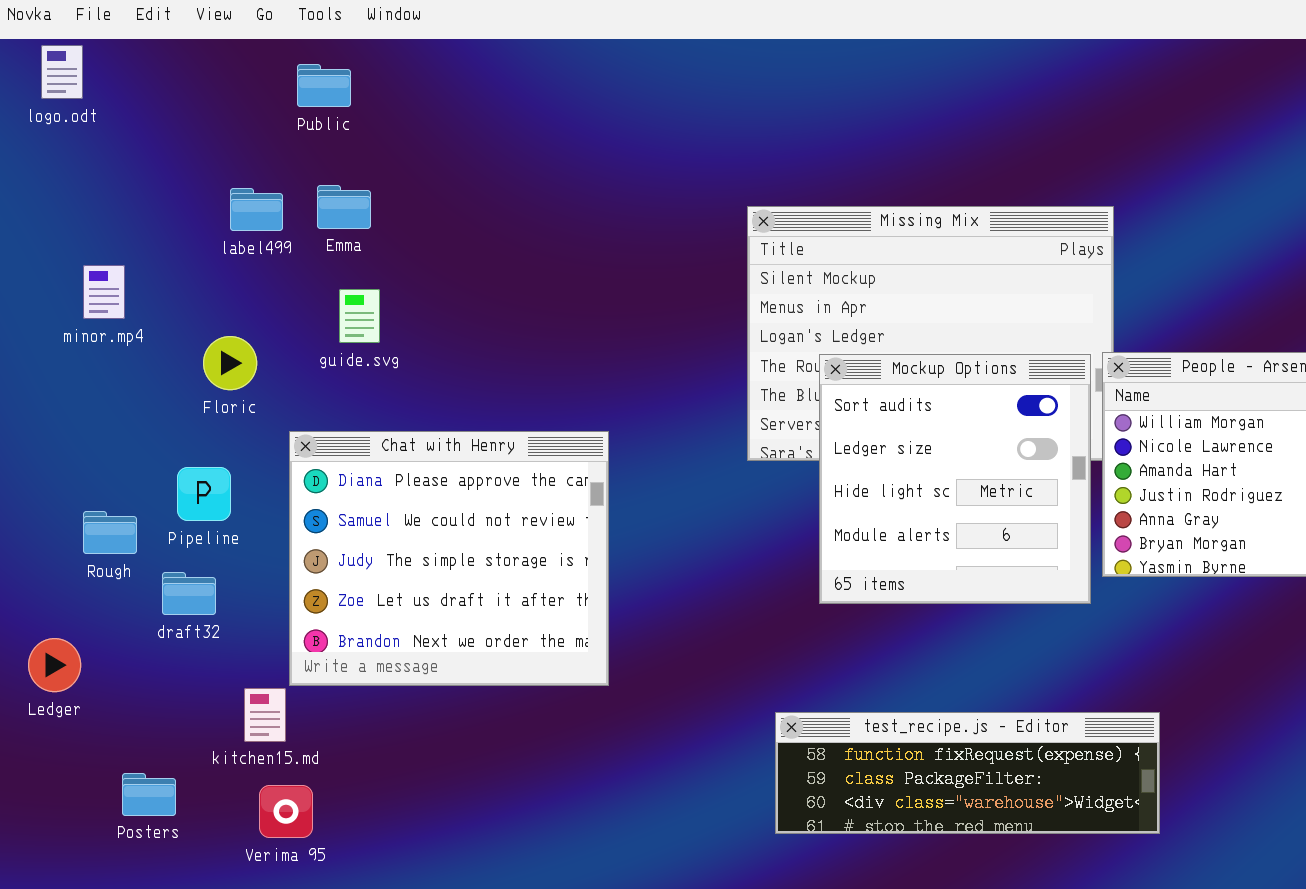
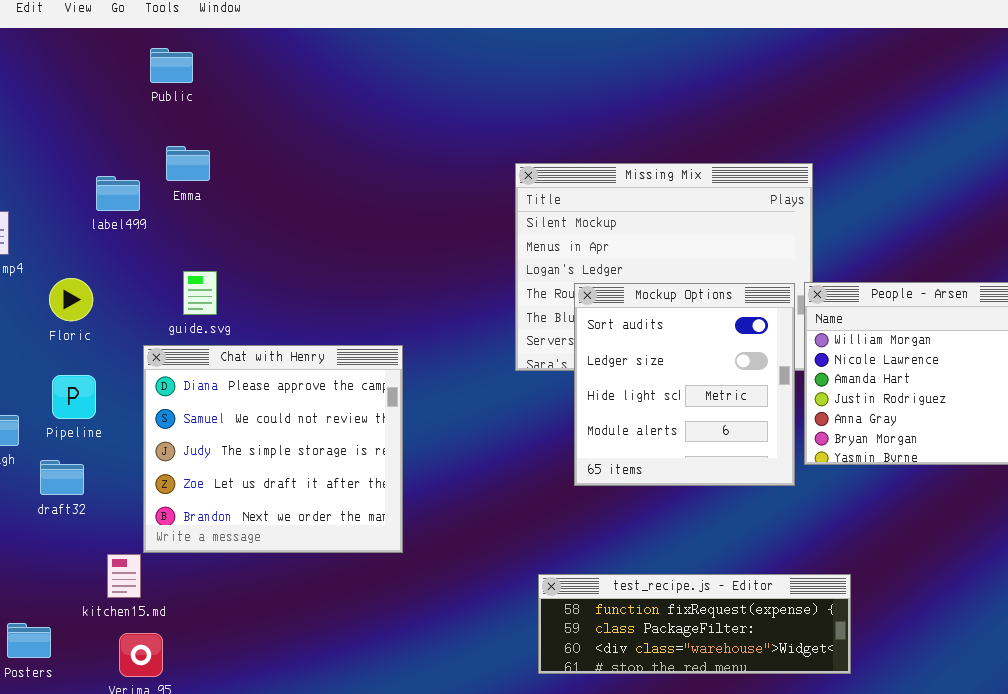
label499: [230,188,283,231] -> [96,176,140,211], moved
guide.svg: [339,289,380,343] -> [183,271,217,315], moved
Floric: [203,336,257,390] -> [49,278,93,321], moved

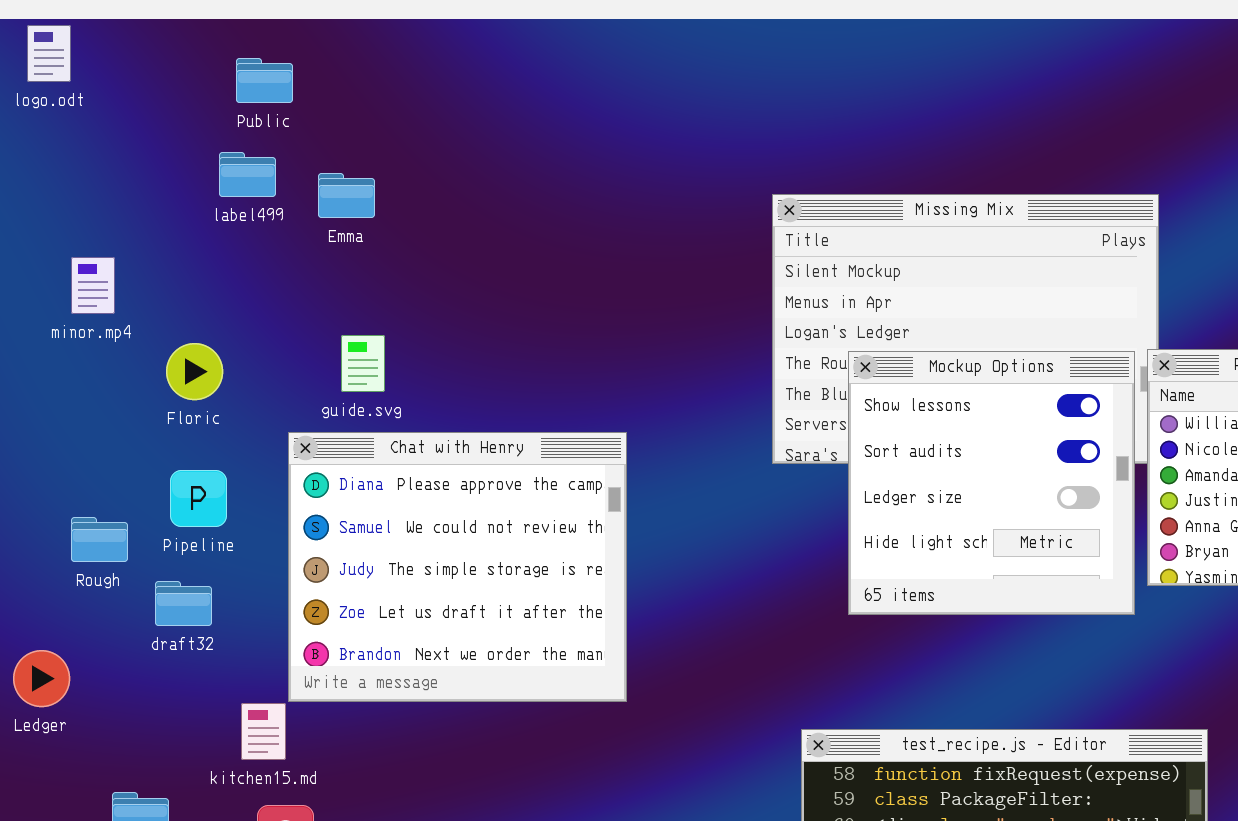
Public: [150,48,193,83] -> [236,58,293,103], moved
label499: [96,176,140,211] -> [219,152,276,197], moved
Mockup Options: [574,283,795,486] -> [848,351,1135,615], scrolled up 1 row

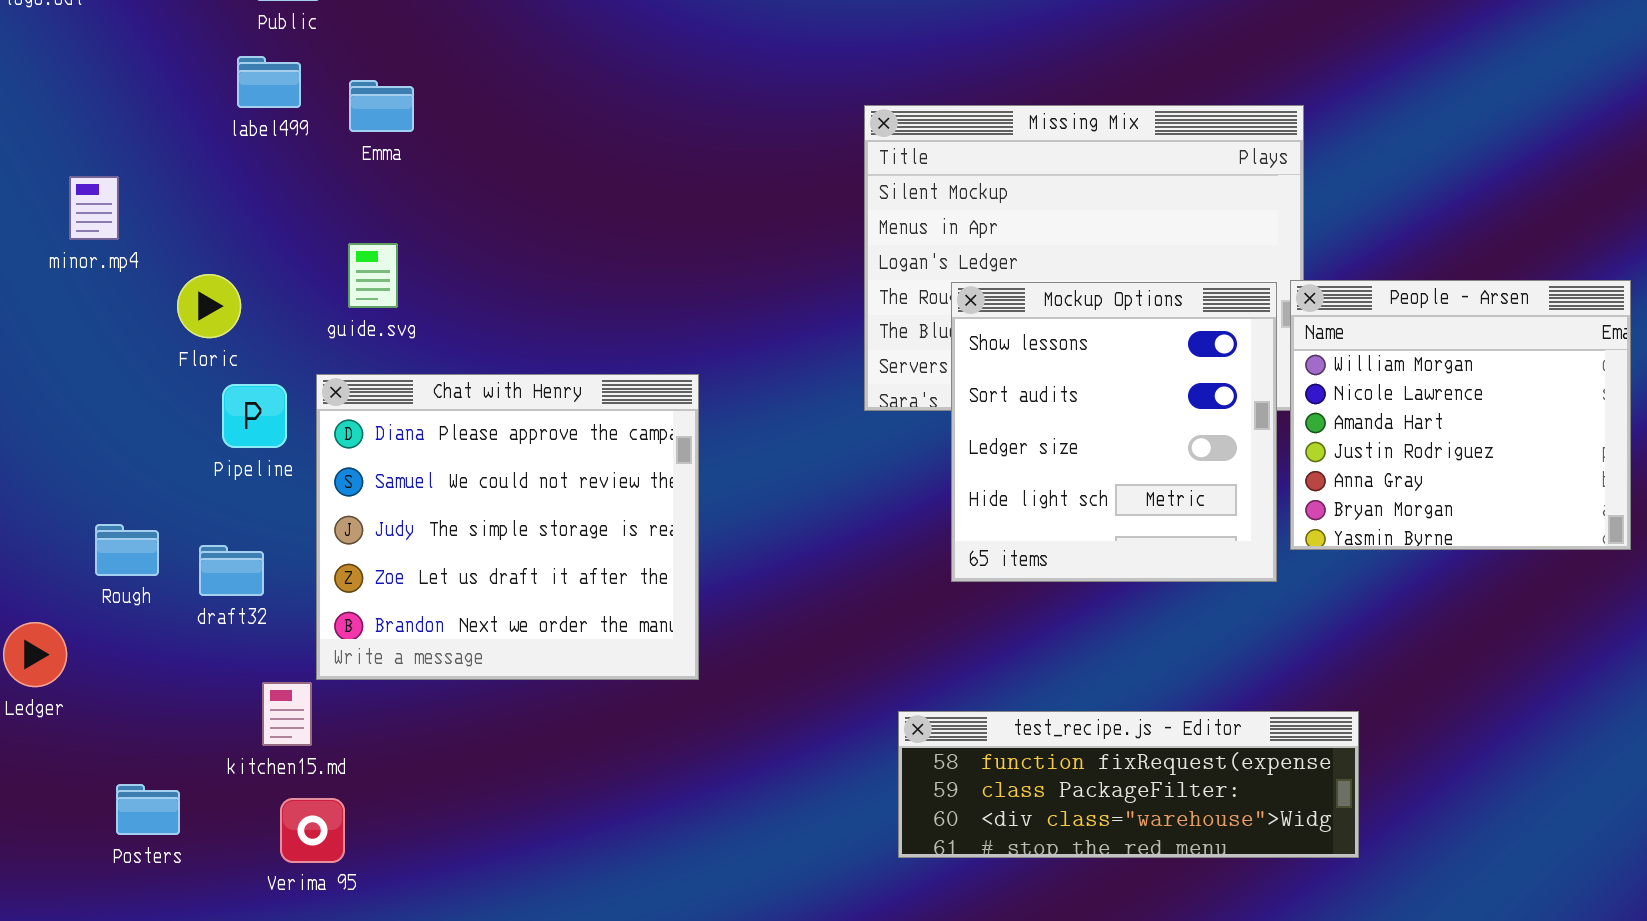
guide.svg: [341,335,385,392] -> [348,243,398,308], moved
Pipeline: [170,470,227,527] -> [222,384,287,448], moved
Rough: [71,517,128,562] -> [95,524,159,576], moved
draft32: [155,581,212,626] -> [199,545,264,596], moved

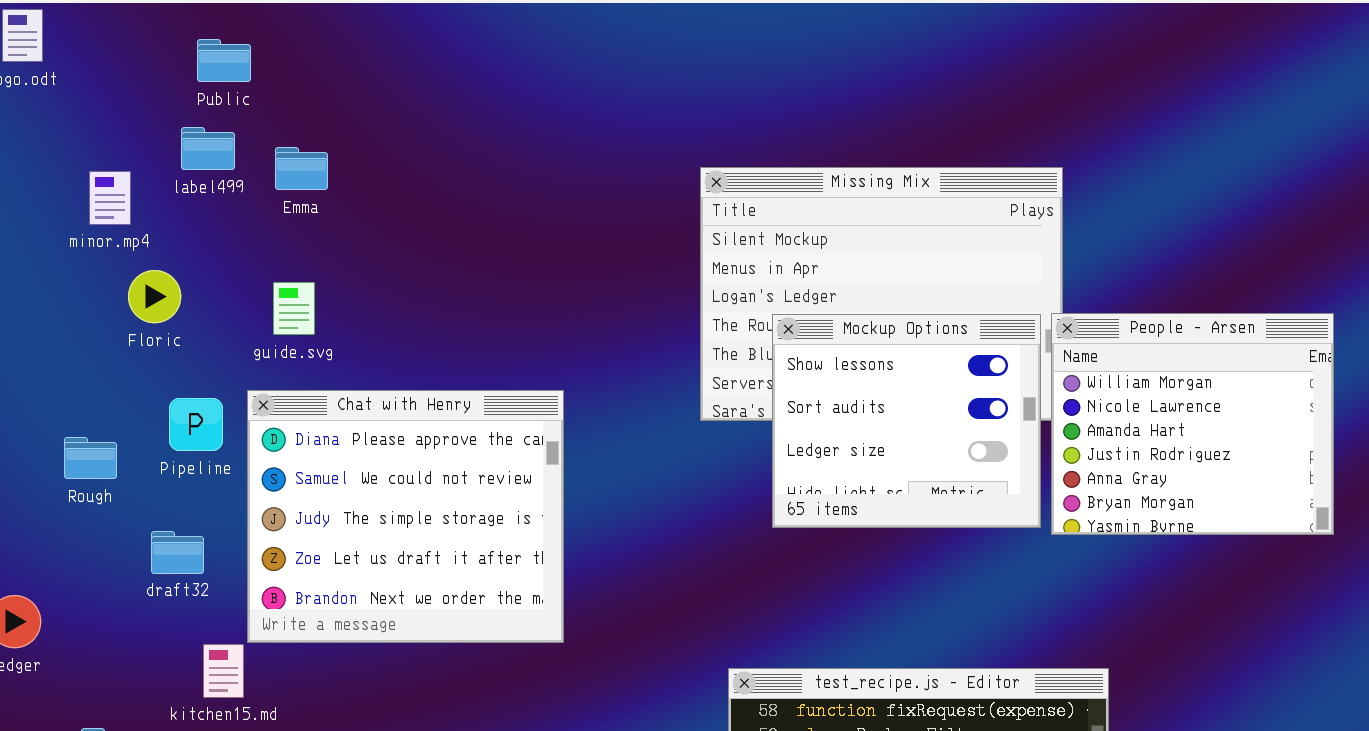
minor.mp4: [69,176,119,240] -> [89,171,131,225], moved
Floric: [177,274,241,338] -> [128,270,181,323], moved
Mockup Options: [951,282,1277,582] -> [772,314,1041,528], resized
Rough: [95,524,159,576] -> [64,437,117,479], moved

